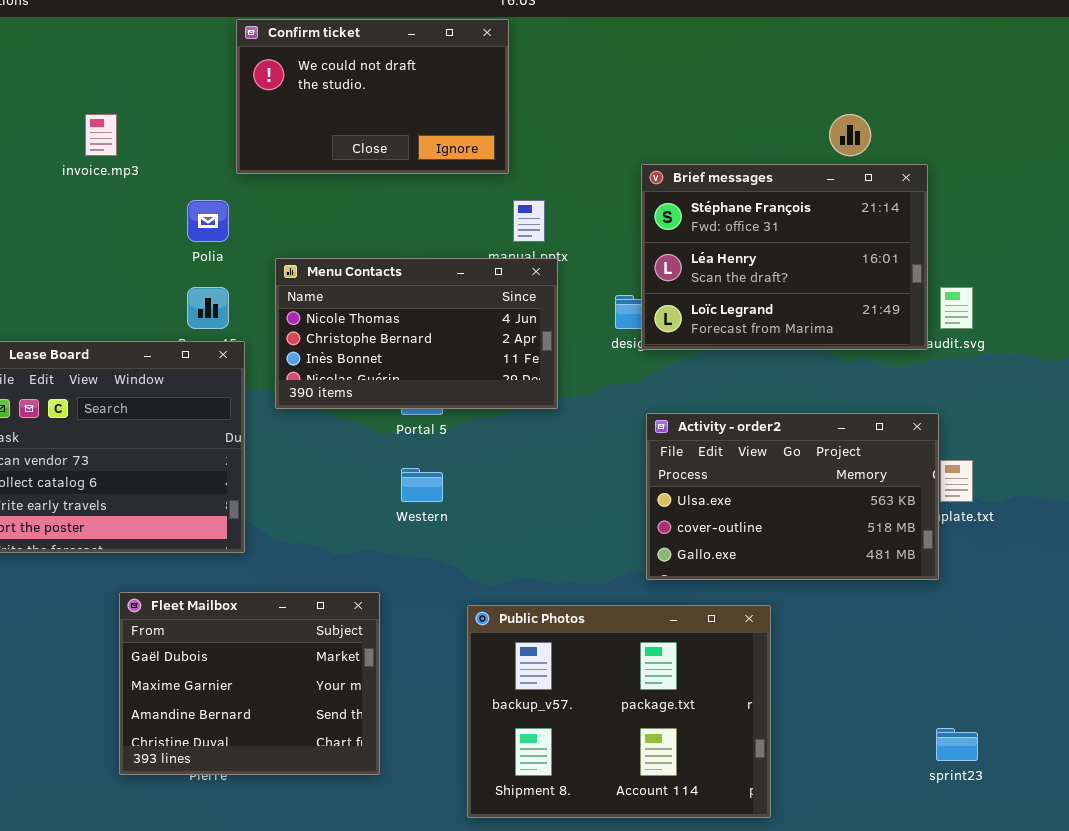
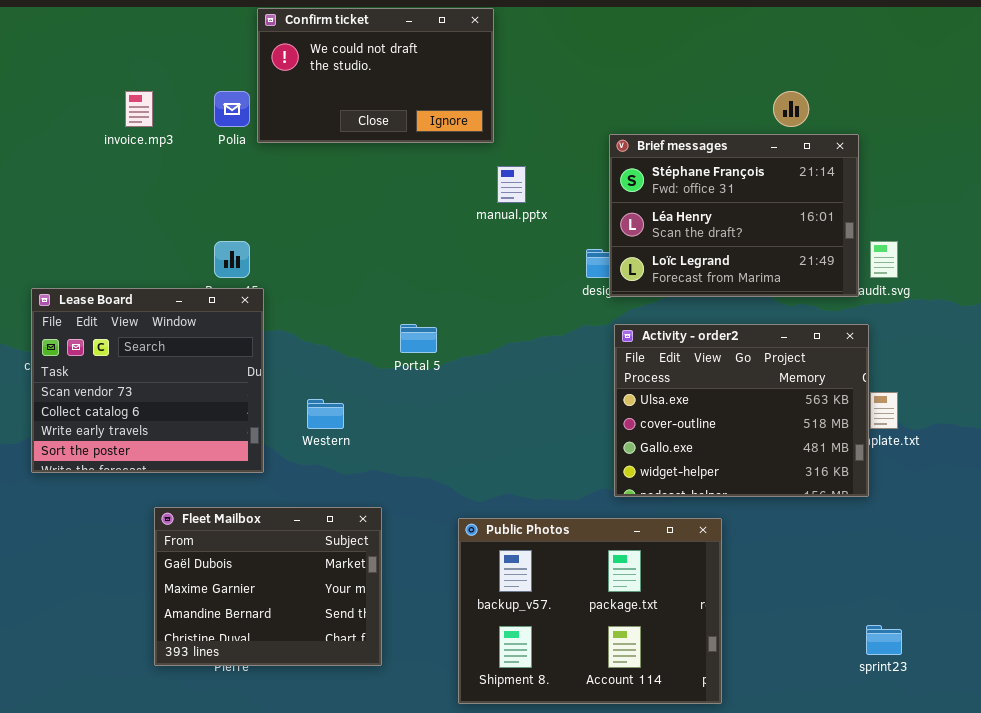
Polia: [187,200,229,242] -> [214,91,250,127], moved
Menu Contacts: [275,258,558,409] -> none, closed
Activity - order2: [646,413,939,580] -> [614,324,869,497], resized
Western: [401,468,443,502] -> [307,399,344,429], moved

